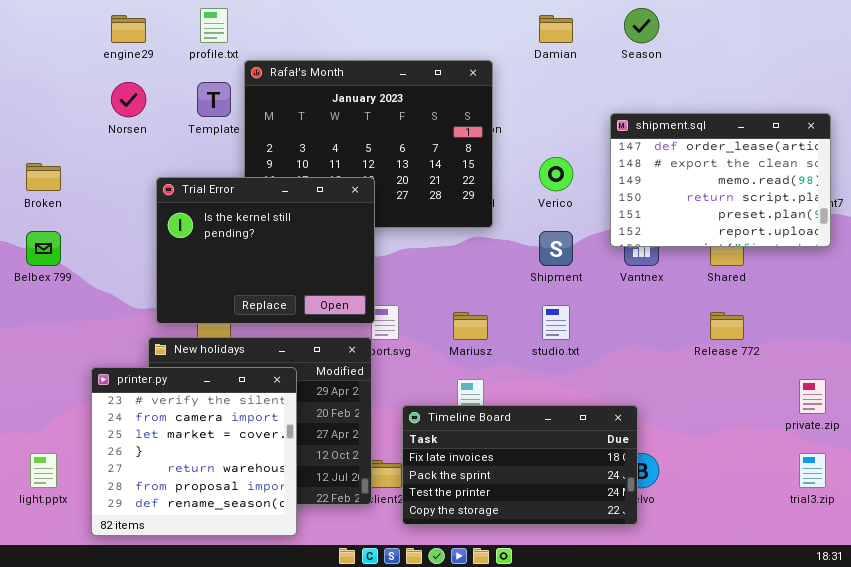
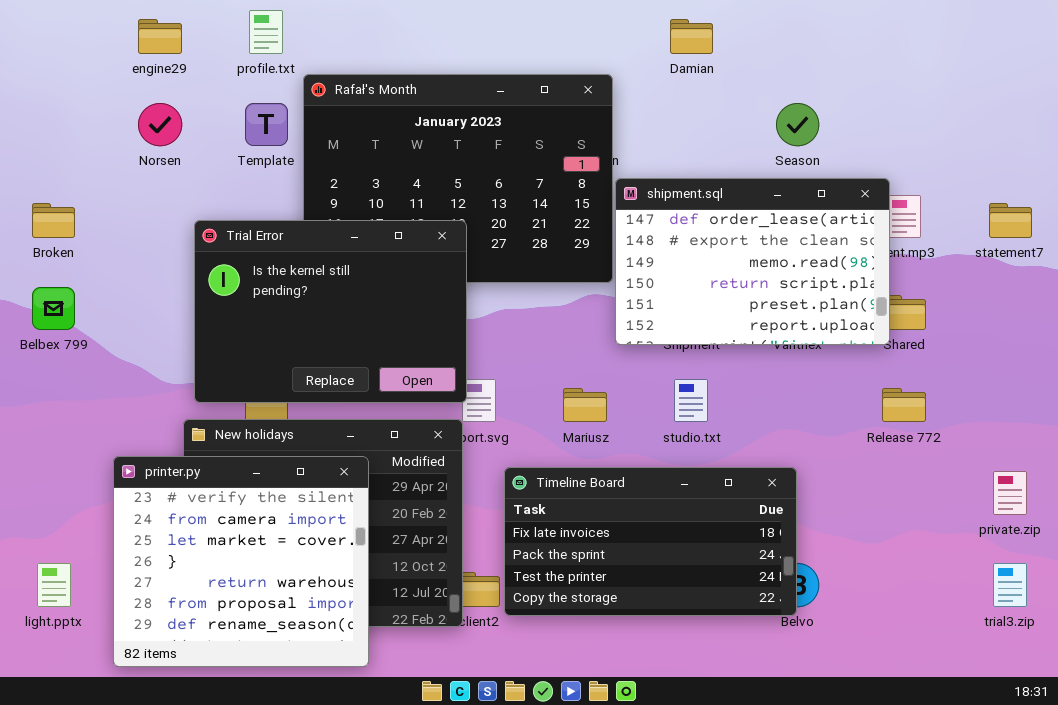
Season: [624,8,659,43] -> [776,103,819,146], moved
shipment.sql: [610,113,831,247] -> [615,178,890,345], moved
Timeline Board: [402,405,638,525] -> [504,467,797,616], moved

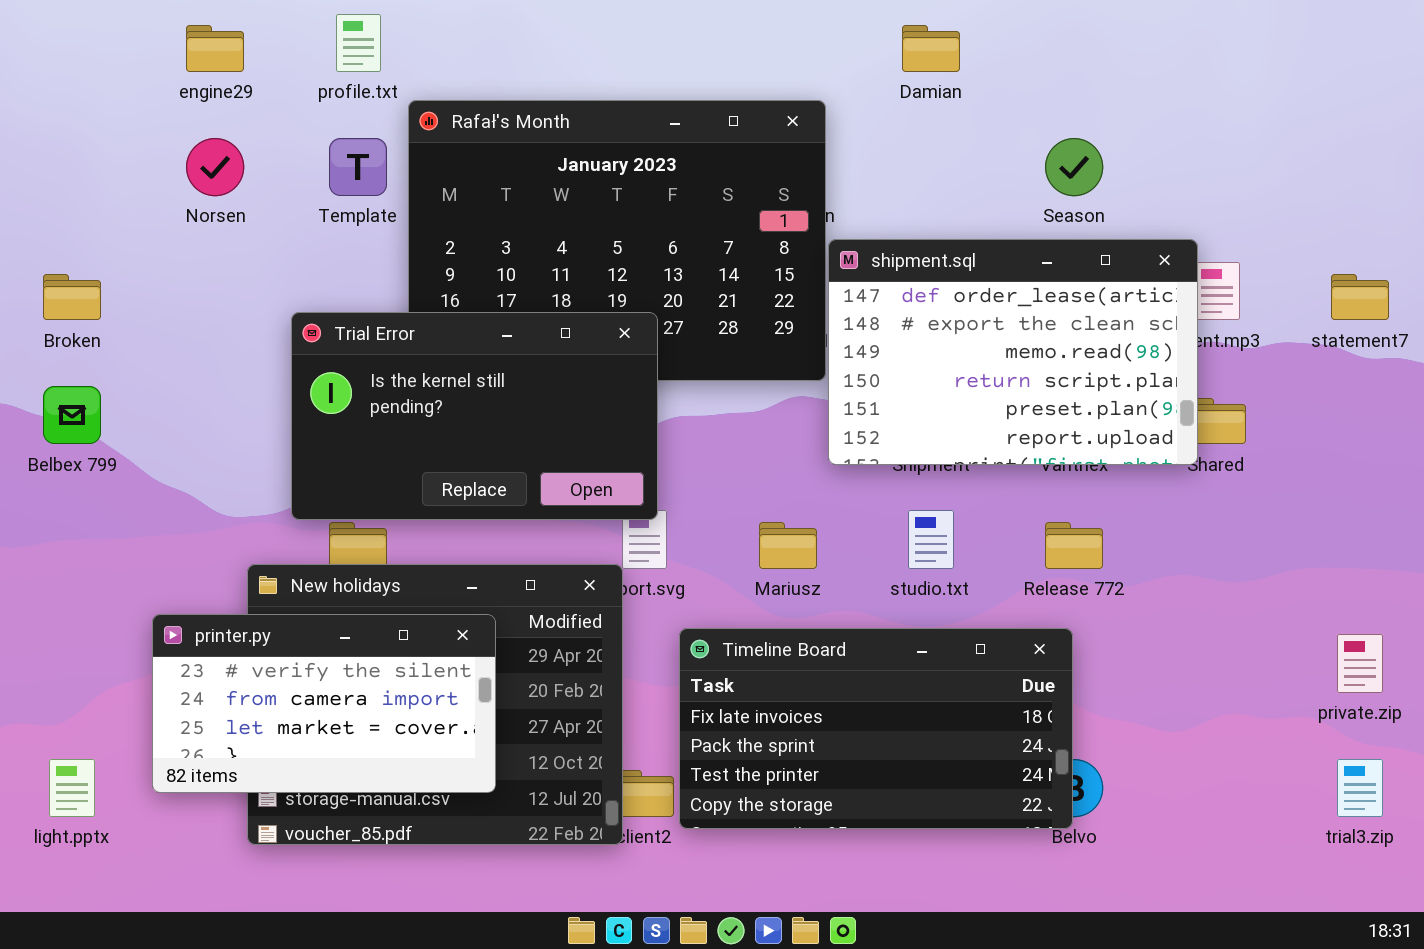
Trial Error: [194,220,467,403] -> [291,312,658,520], moved, resized
Release 772: [882,388,926,422] -> [1045,522,1103,569], moved
printer.py: [113,456,369,667] -> [152,614,496,793], resized

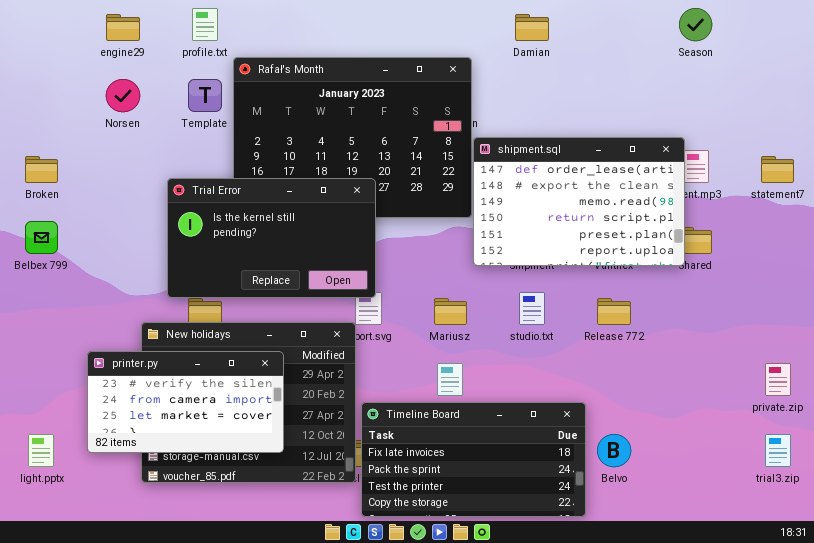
Season: [1045,138,1103,196] -> [679,8,712,41], moved
Timeline Board: [679,628,1073,829] -> [361,402,586,517], moved

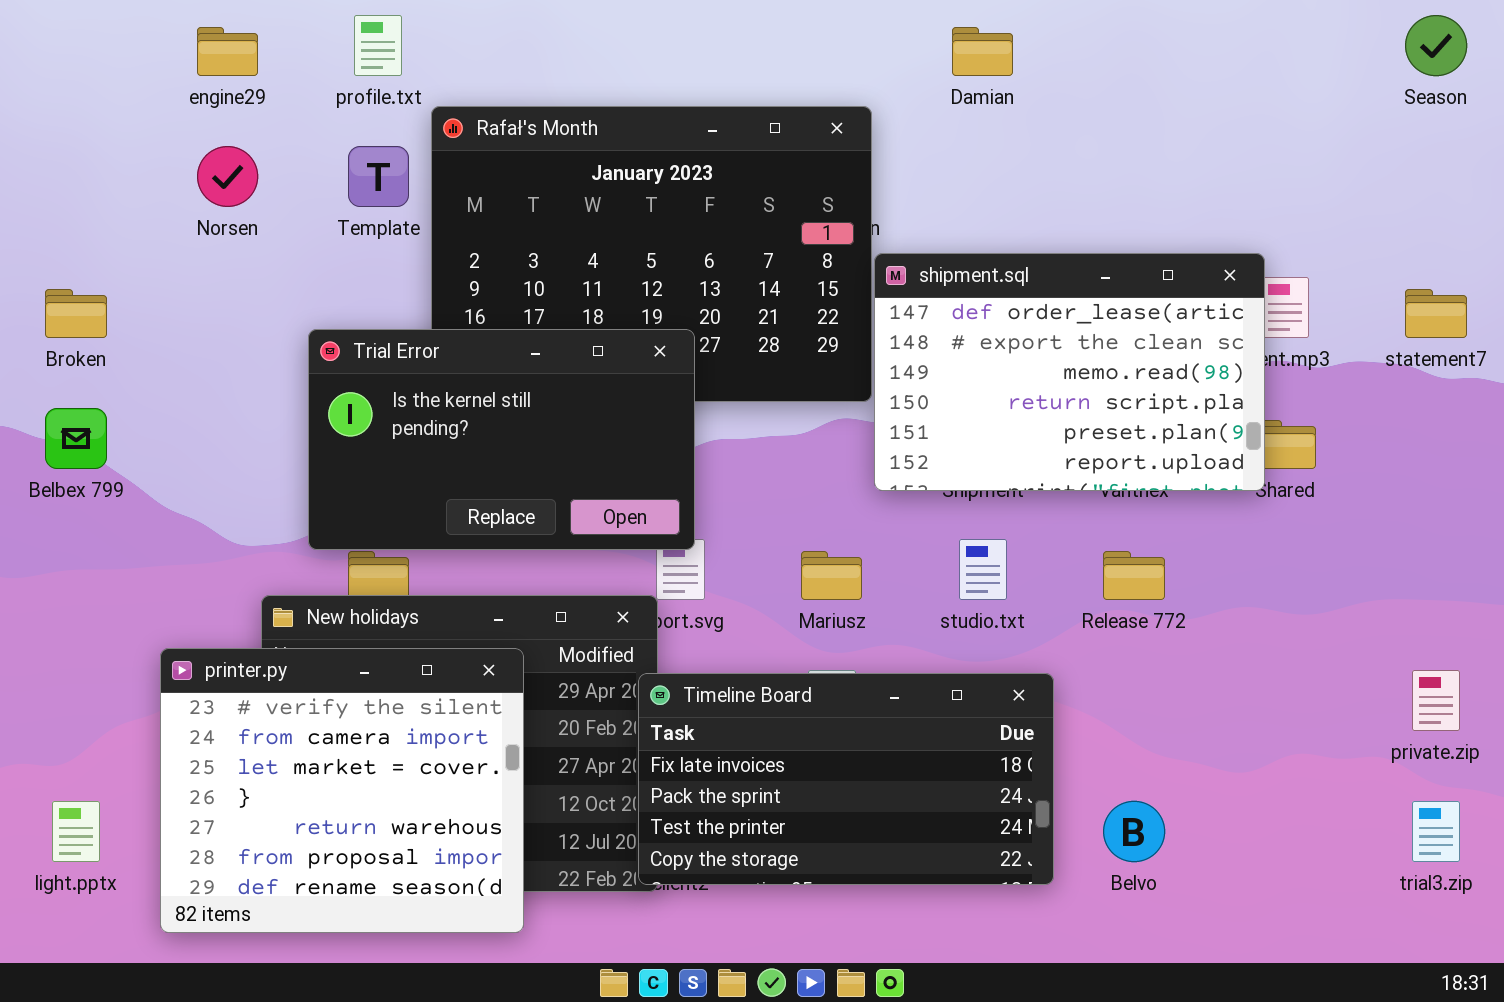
Season: [679,8,712,41] -> [1405,15,1467,76], moved
printer.py: [87,351,284,453] -> [160,648,524,933], resized
Timeline Board: [361,402,586,517] -> [638,673,1054,885], moved

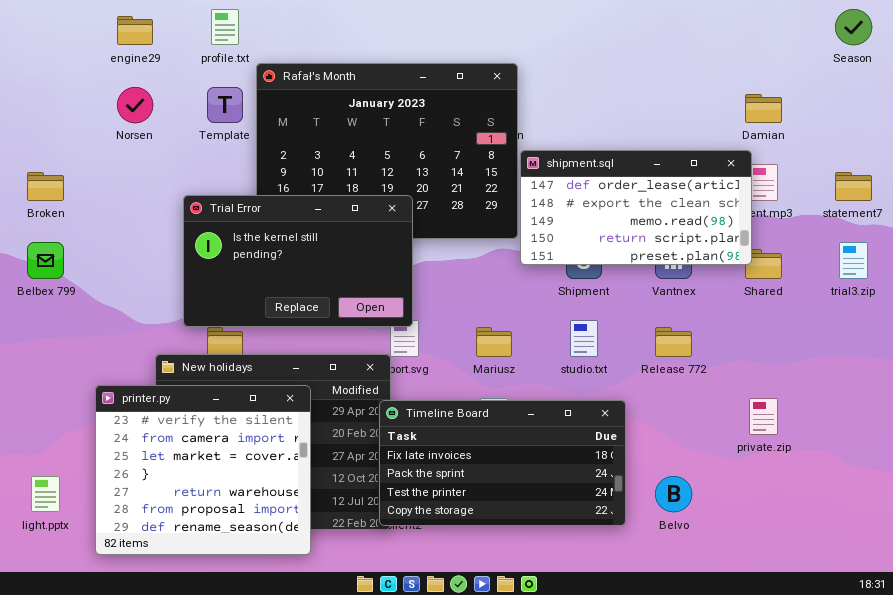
Damian: [952,27,1013,76] -> [745,94,782,123], moved
shipment.sql: [874,253,1265,491] -> [520,150,752,265], resized
private.zip: [1412,670,1460,731] -> [749,398,778,435], moved
trial3.zip: [1412,801,1460,862] -> [839,242,868,279], moved

